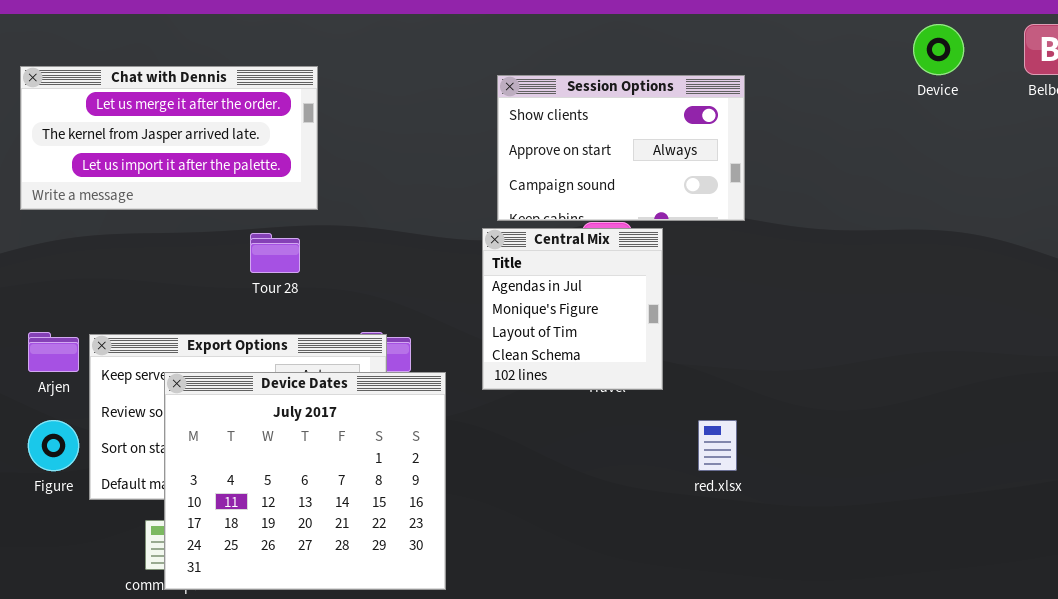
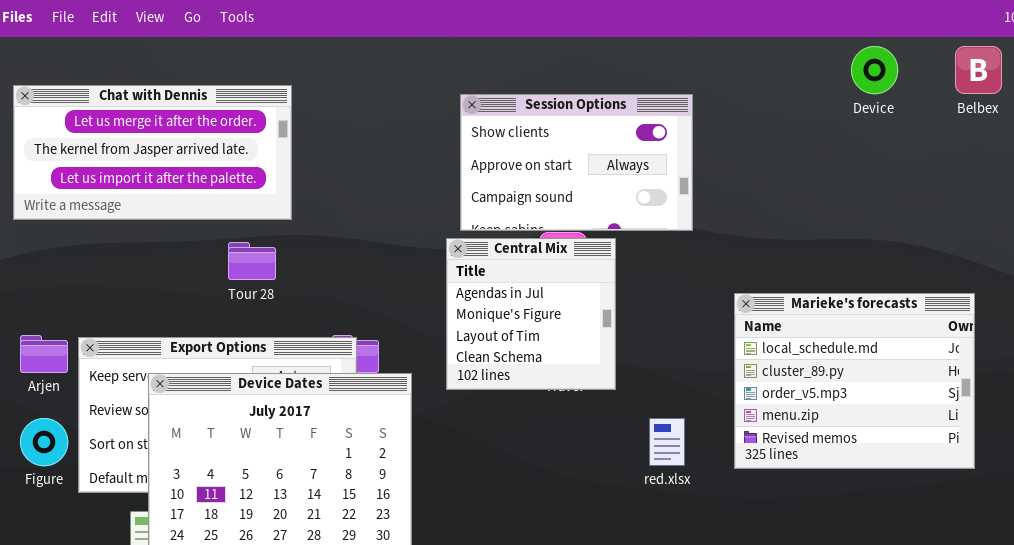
Marieke's forecasts: none -> [734,293,975,469], opened

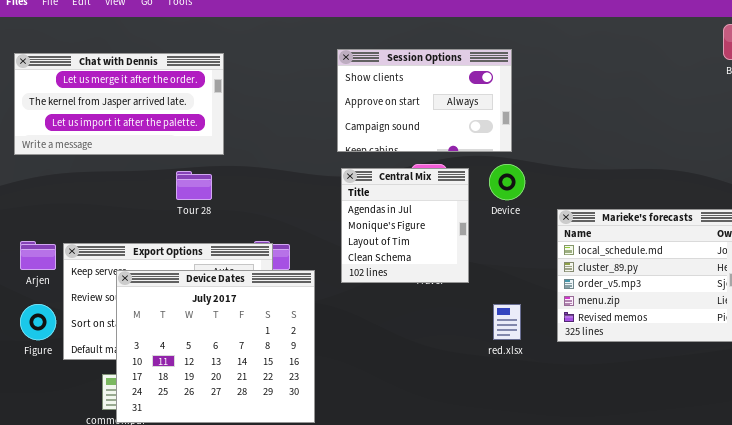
Device: [851,46,898,94] -> [489,164,525,200], moved
Session Options: [460,94,693,231] -> [337,49,512,152], moved

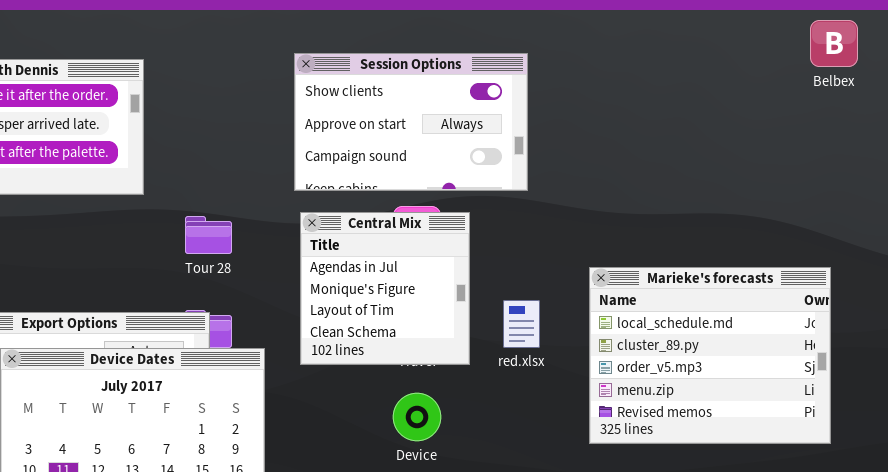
Device: [489,164,525,200] -> [393,393,441,441], moved
Tour 28: [176,171,212,200] -> [185,216,232,254], moved
red.xlsx: [493,304,521,340] -> [503,300,540,348], moved

